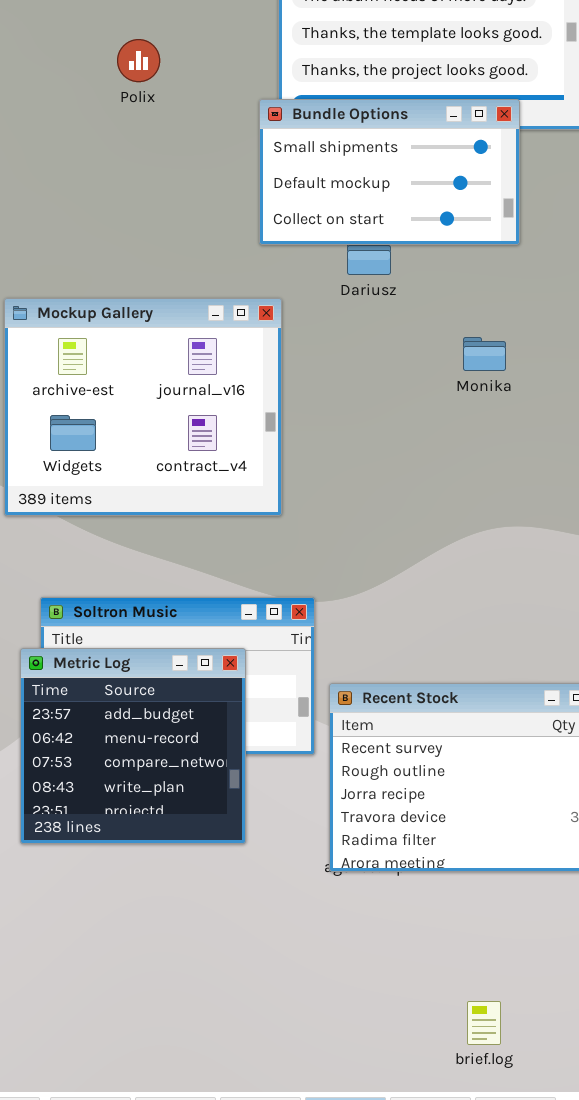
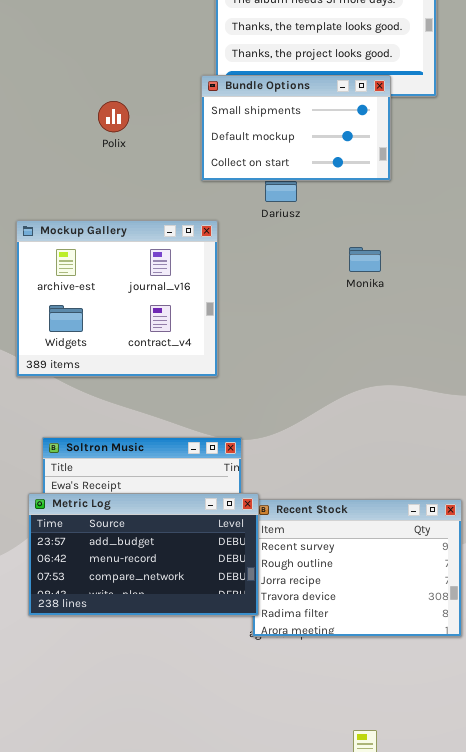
Polix: [117,39,160,82] -> [98,101,129,132], moved
Metric Log: [20,648,246,844] -> [28,493,259,616], resized

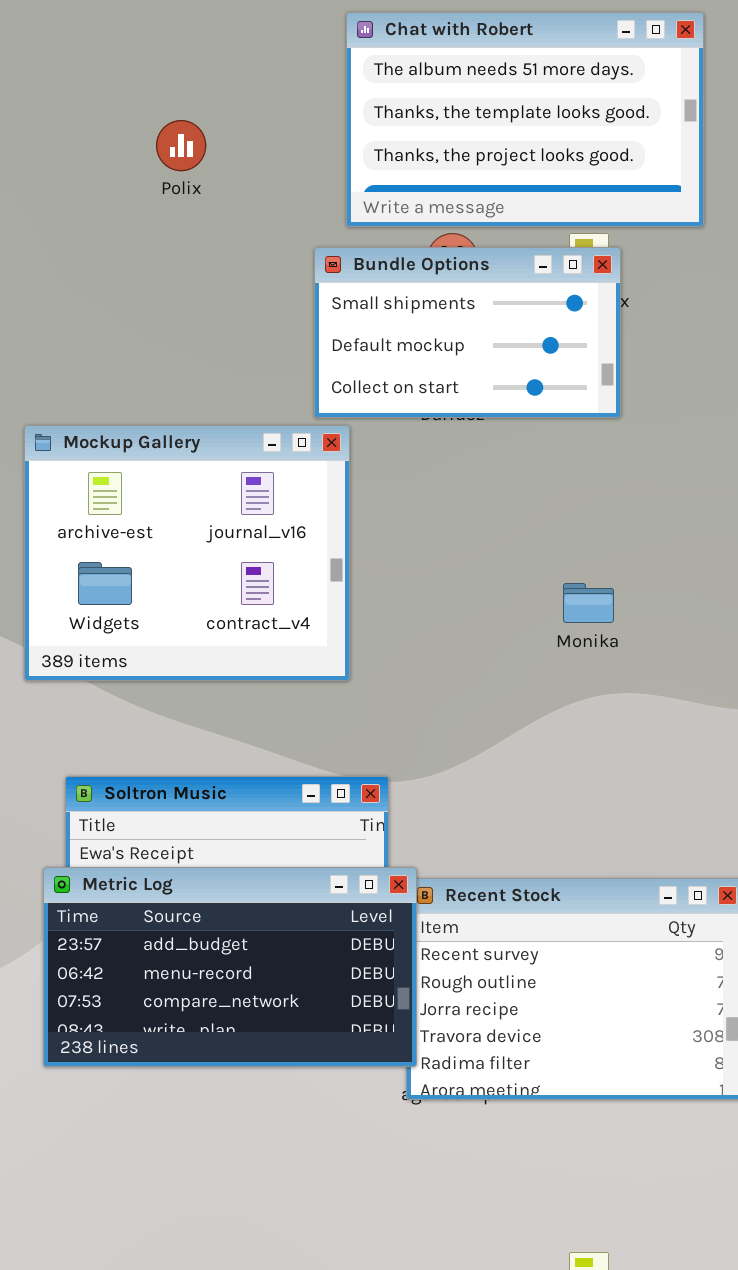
Bundle Options: [201,75,391,181] -> [314,247,621,418], moved
Polix: [98,101,129,132] -> [156,120,206,171], moved
Monika: [349,247,381,272] -> [563,583,614,623], moved

